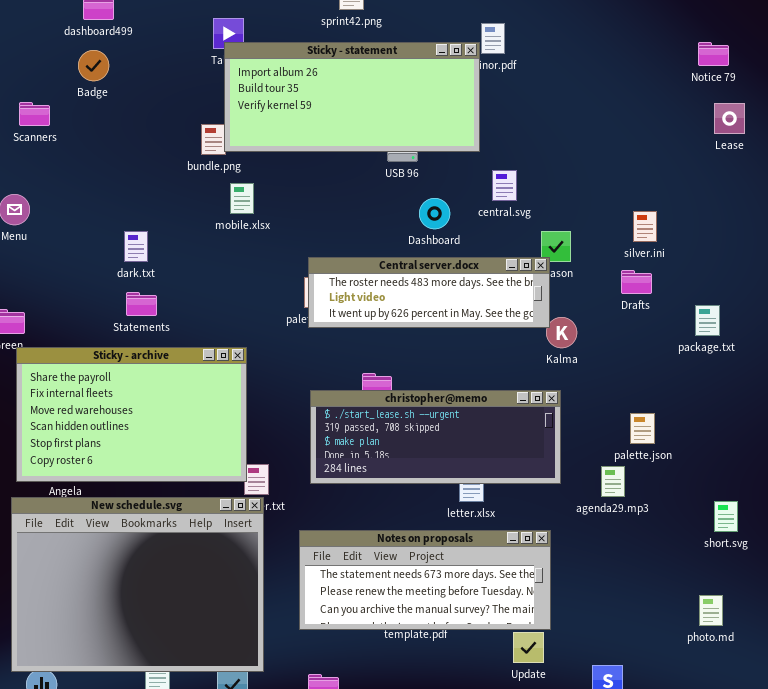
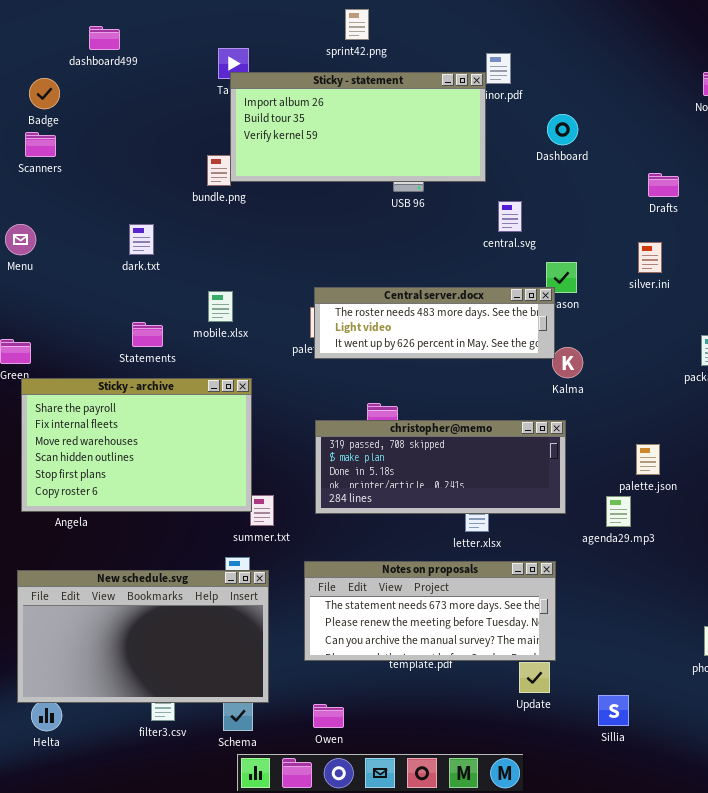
Badge: [78,50,109,81] -> [29,78,60,109], moved
mobile.xlsx: [230,183,254,214] -> [208,291,233,322], moved
Dashboard: [419,198,450,229] -> [547,114,578,145], moved
dark.txt: [124,231,148,262] -> [129,224,154,255], moved
Drafts: [621,270,652,294] -> [648,173,679,197], moved
christopher@memo: [310,390,561,484] -> [315,420,566,514], scrolled down 1 row
New schedule.svg: [11,497,264,672] -> [17,570,269,703], resized

